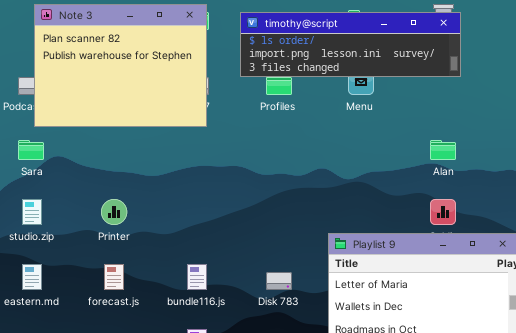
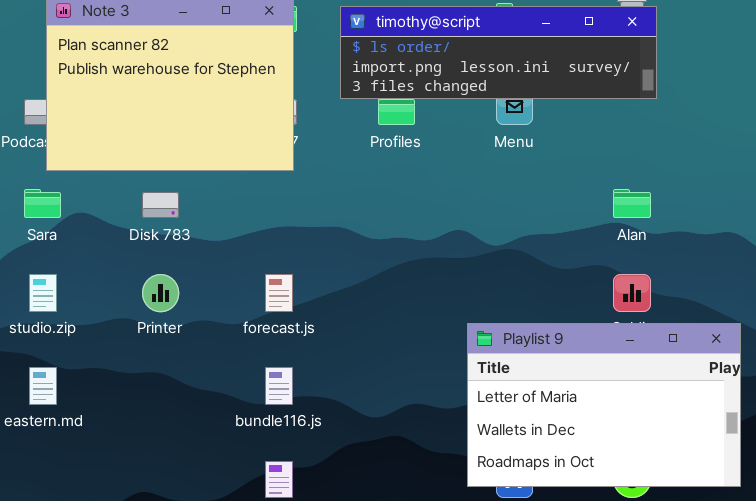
forecast.js: [104,264,124,290] -> [265,274,293,312], moved
Disk 783: [266,272,292,290] -> [142,192,179,218], moved

